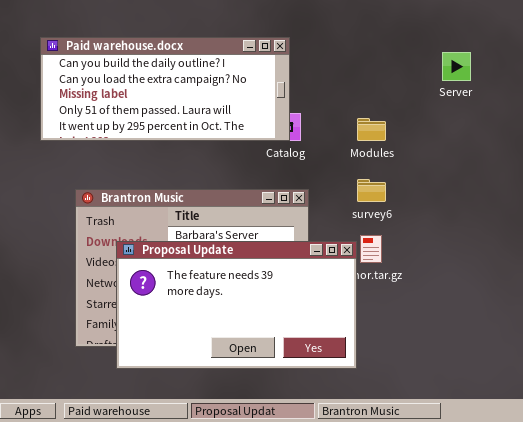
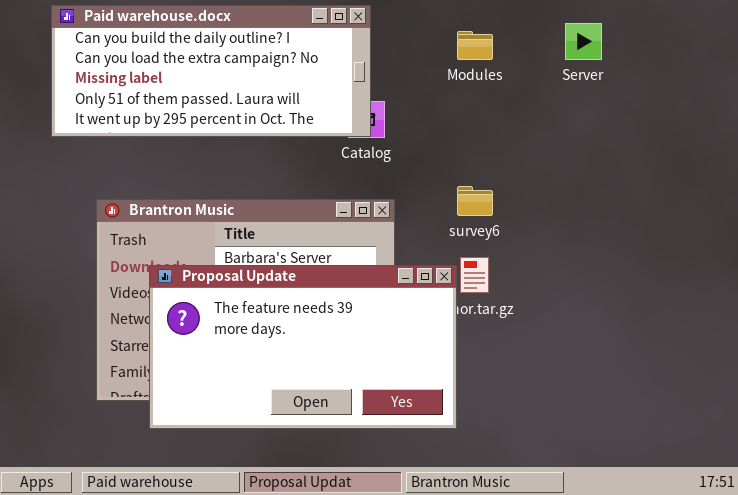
Modules: [357,118,386,141] -> [457,31,493,60], moved

